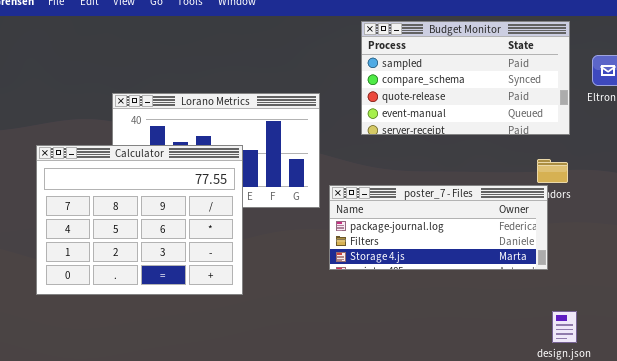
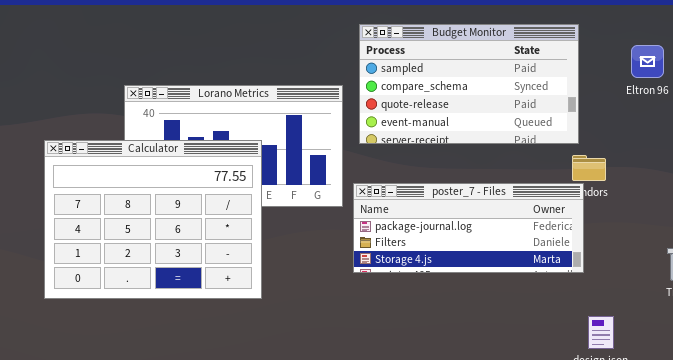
Budget Monitor: [361,21,570,135] -> [359,24,579,144], moved

